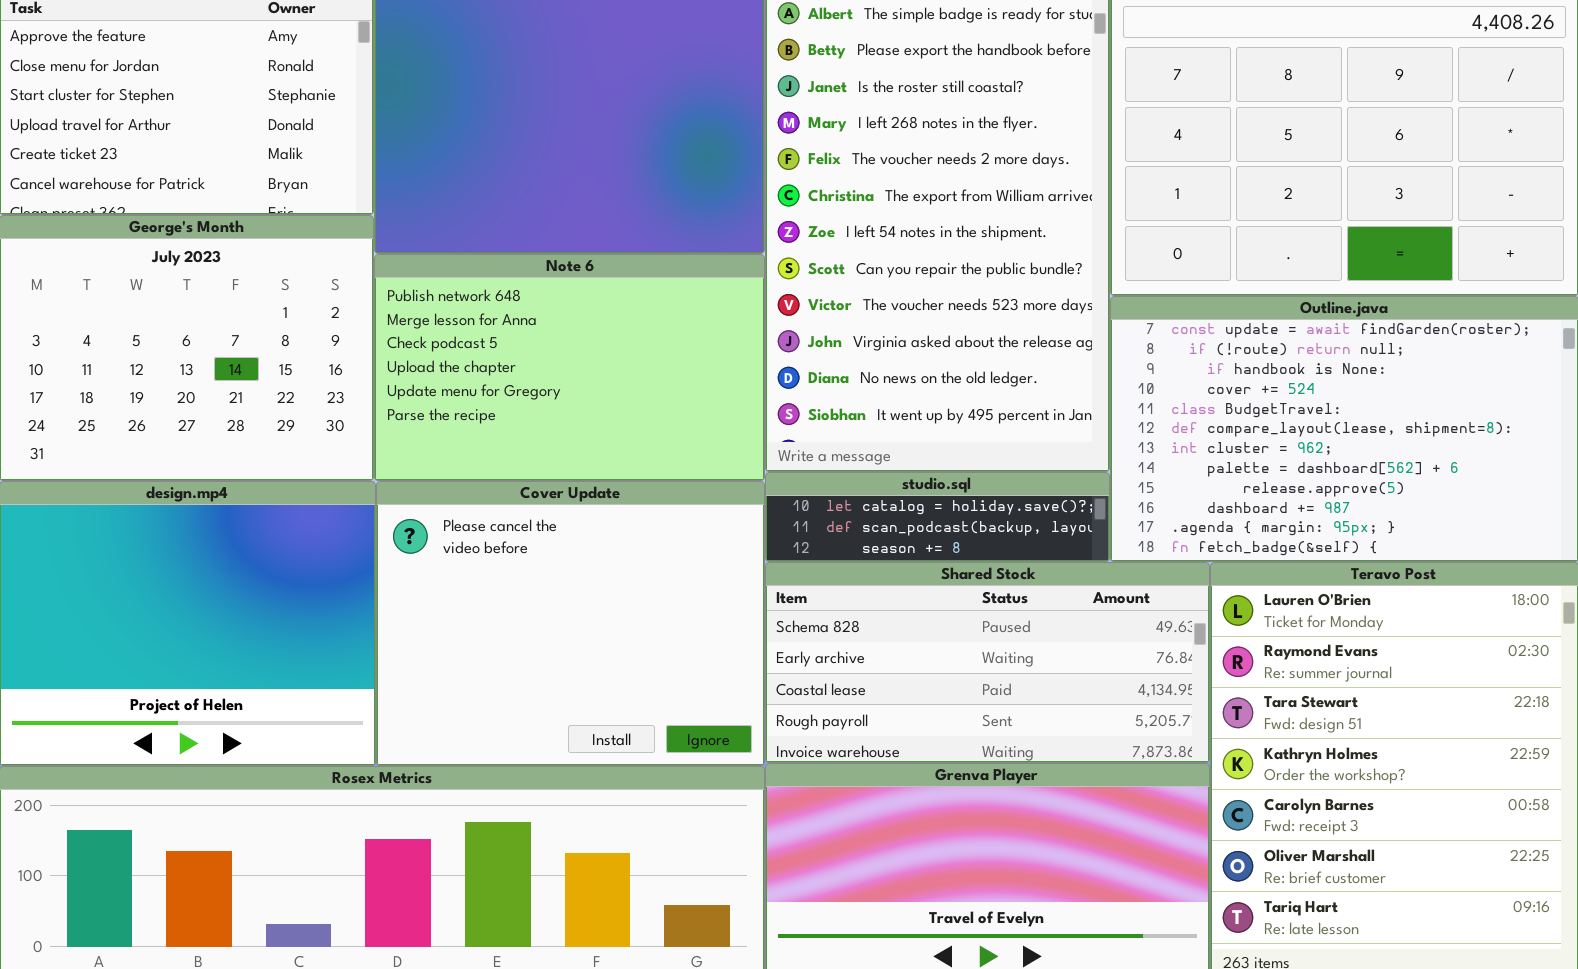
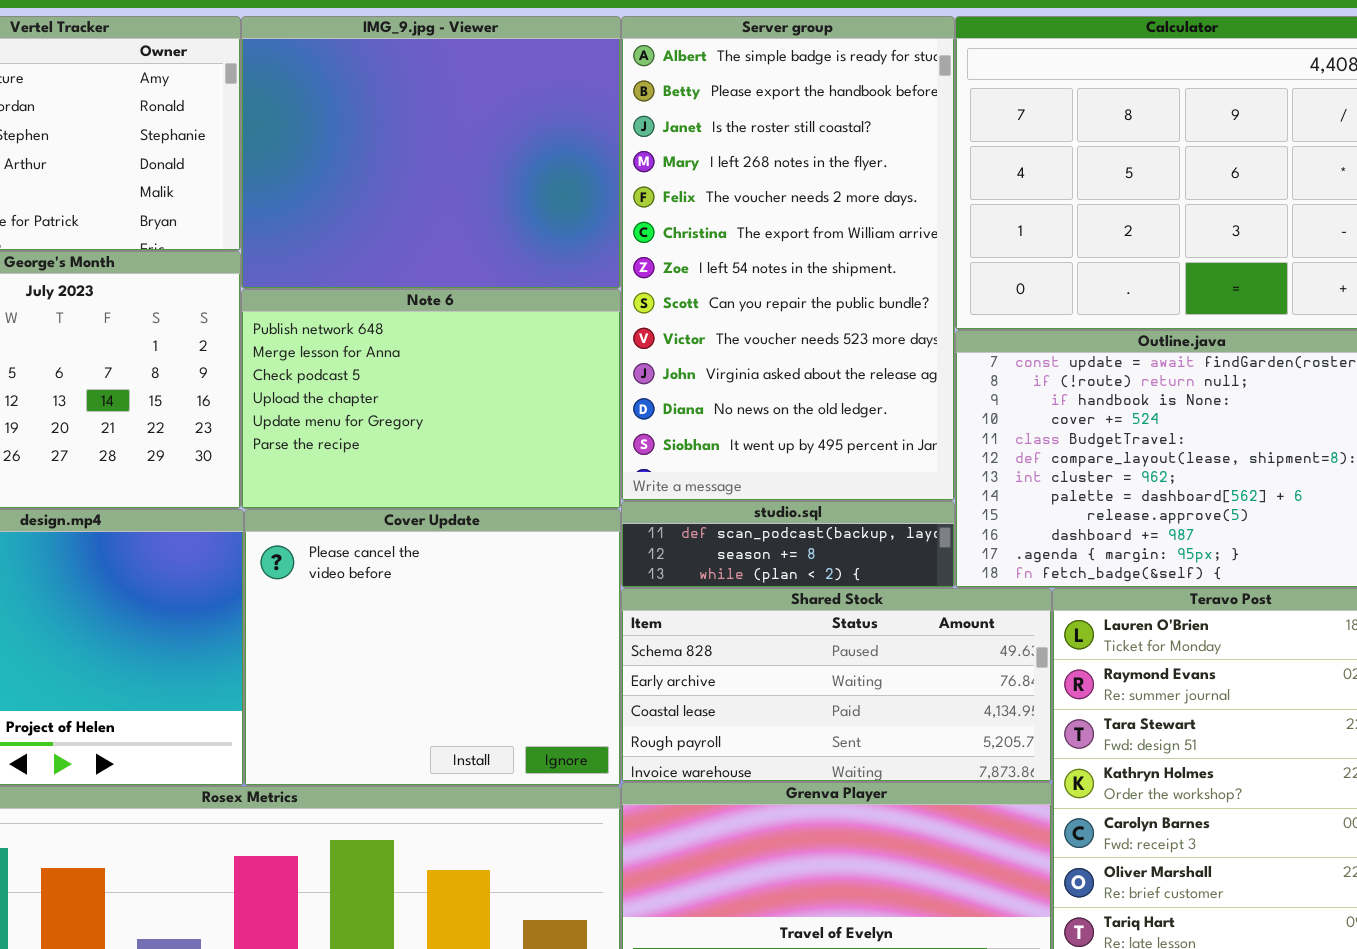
studio.sql: [765,472,1110,562] -> [621,501,955,588], scrolled down 1 row

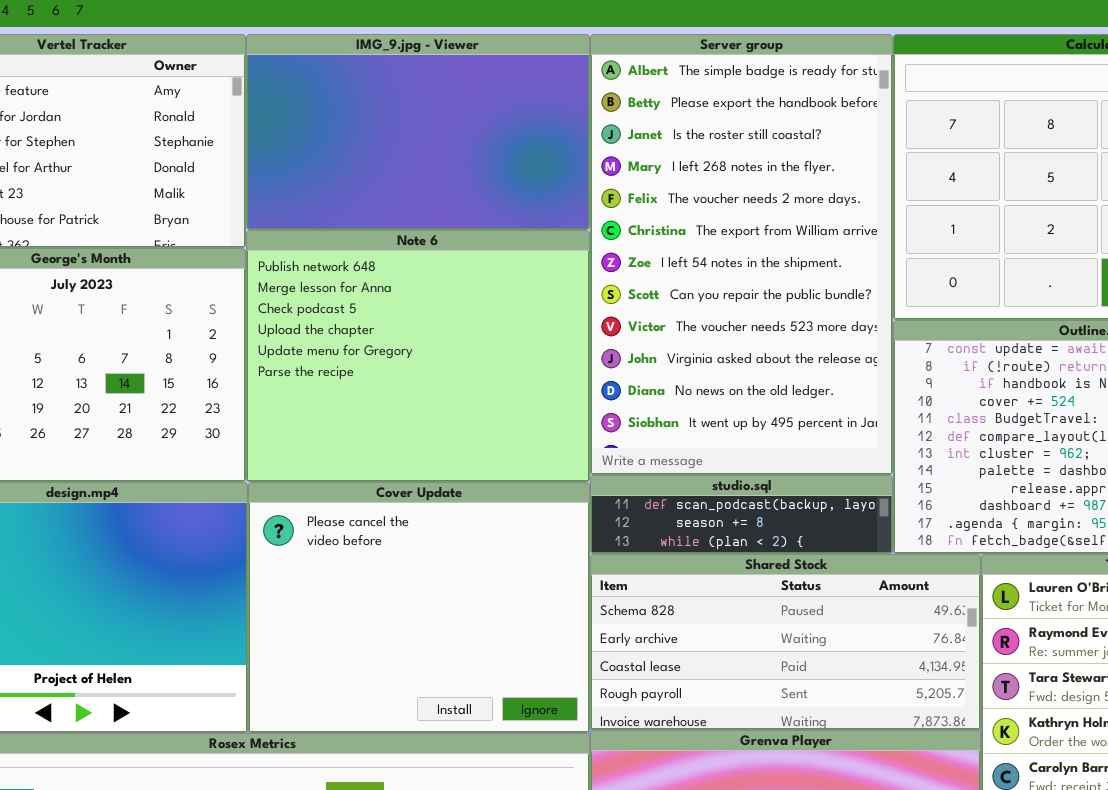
IMG_9.jpg - Viewer: [241,16,621,289] -> [246,34,590,230], resized
Note 6: [241,289,621,509] -> [246,230,590,482], resized

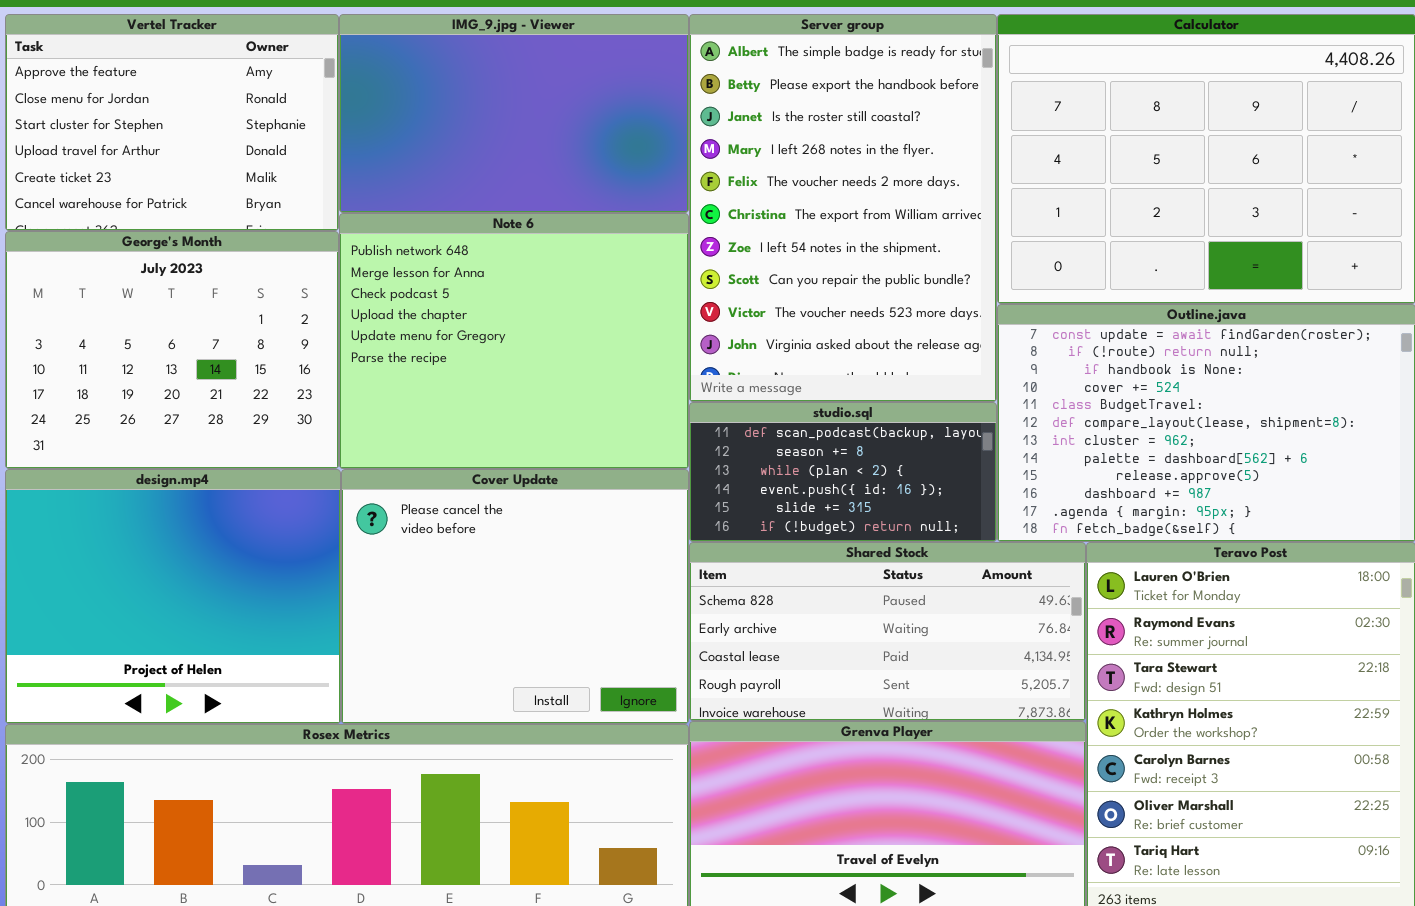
Server group: [590,34,893,475] -> [689,14,997,402], resized
studio.sql: [590,475,893,554] -> [689,402,997,542], resized

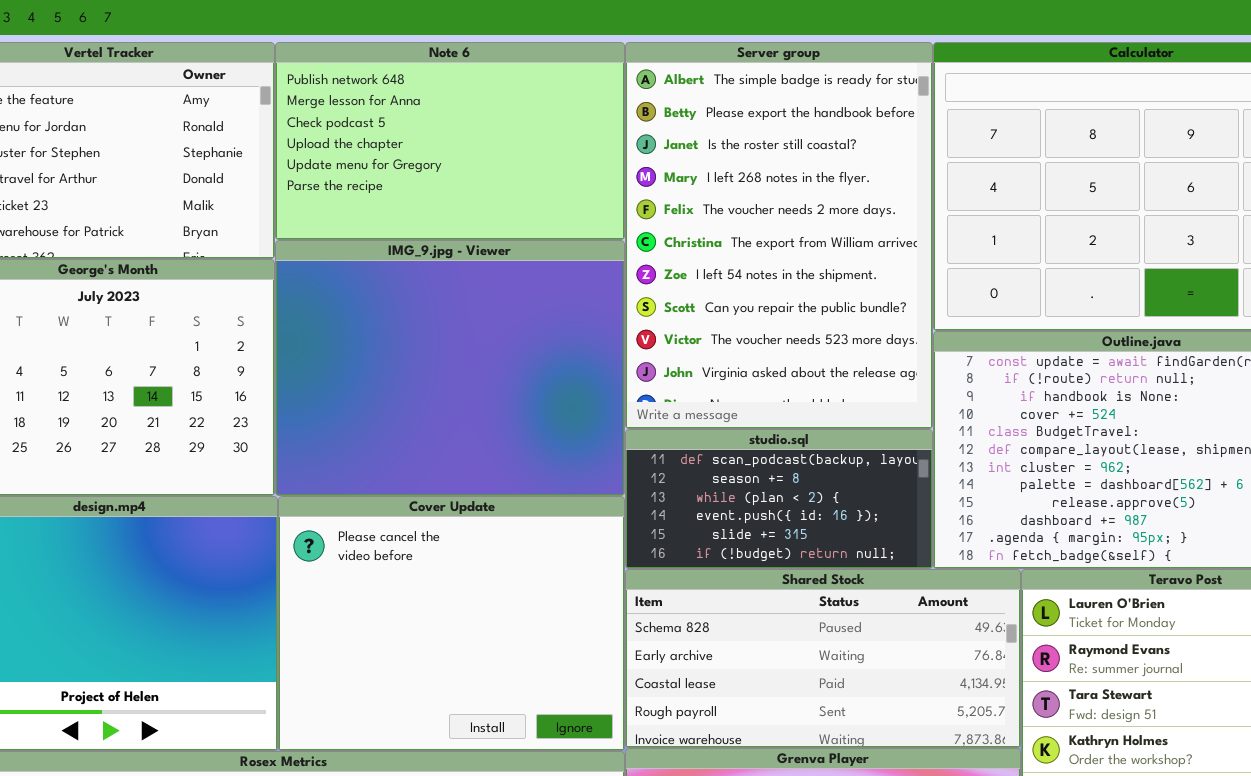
IMG_9.jpg - Viewer: [339,14,689,213] -> [275,240,625,496], moved, resized
Note 6: [339,213,689,469] -> [275,42,625,240], moved, resized

